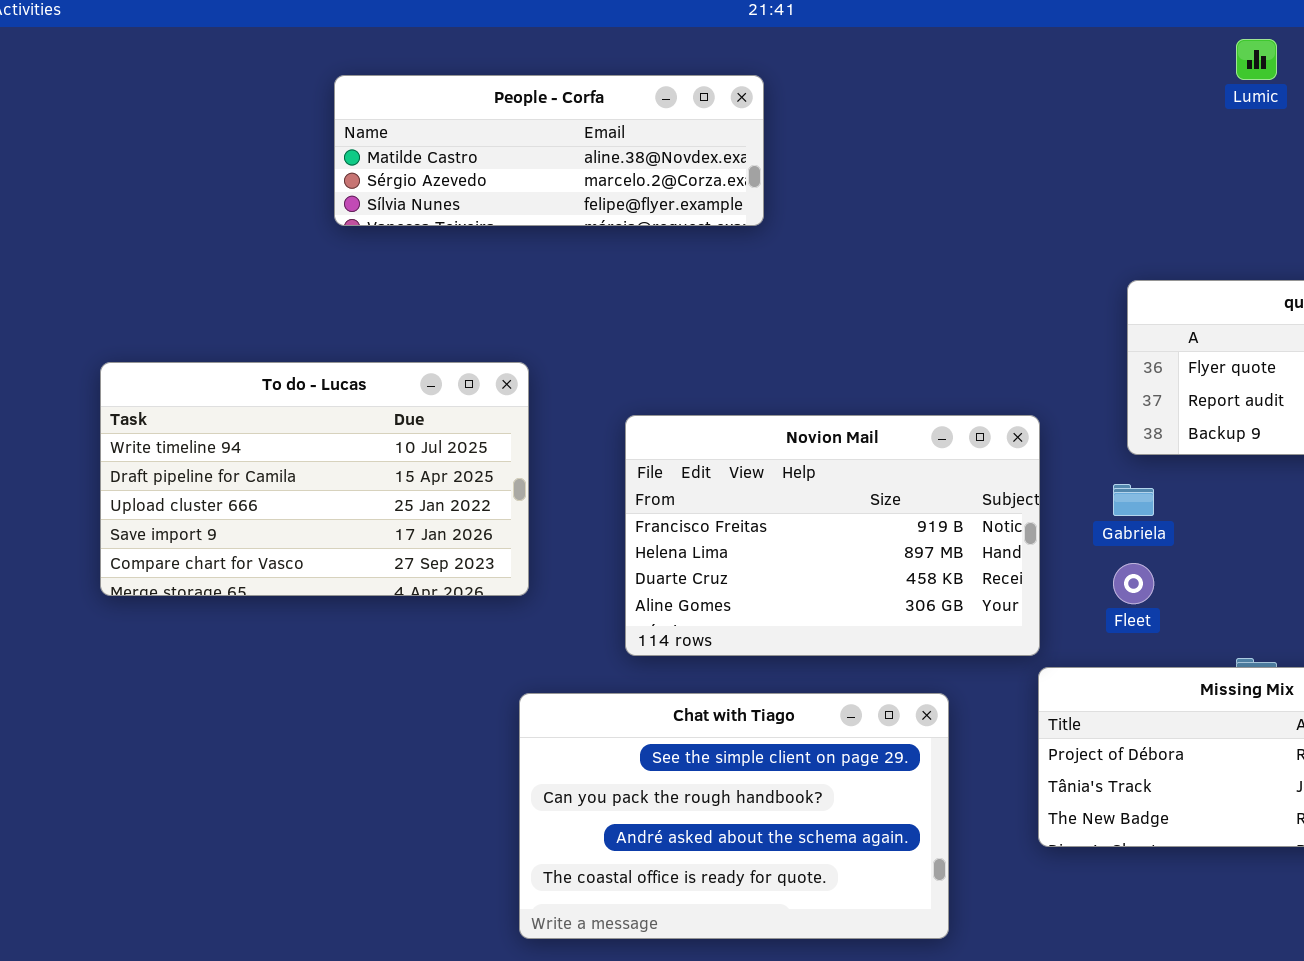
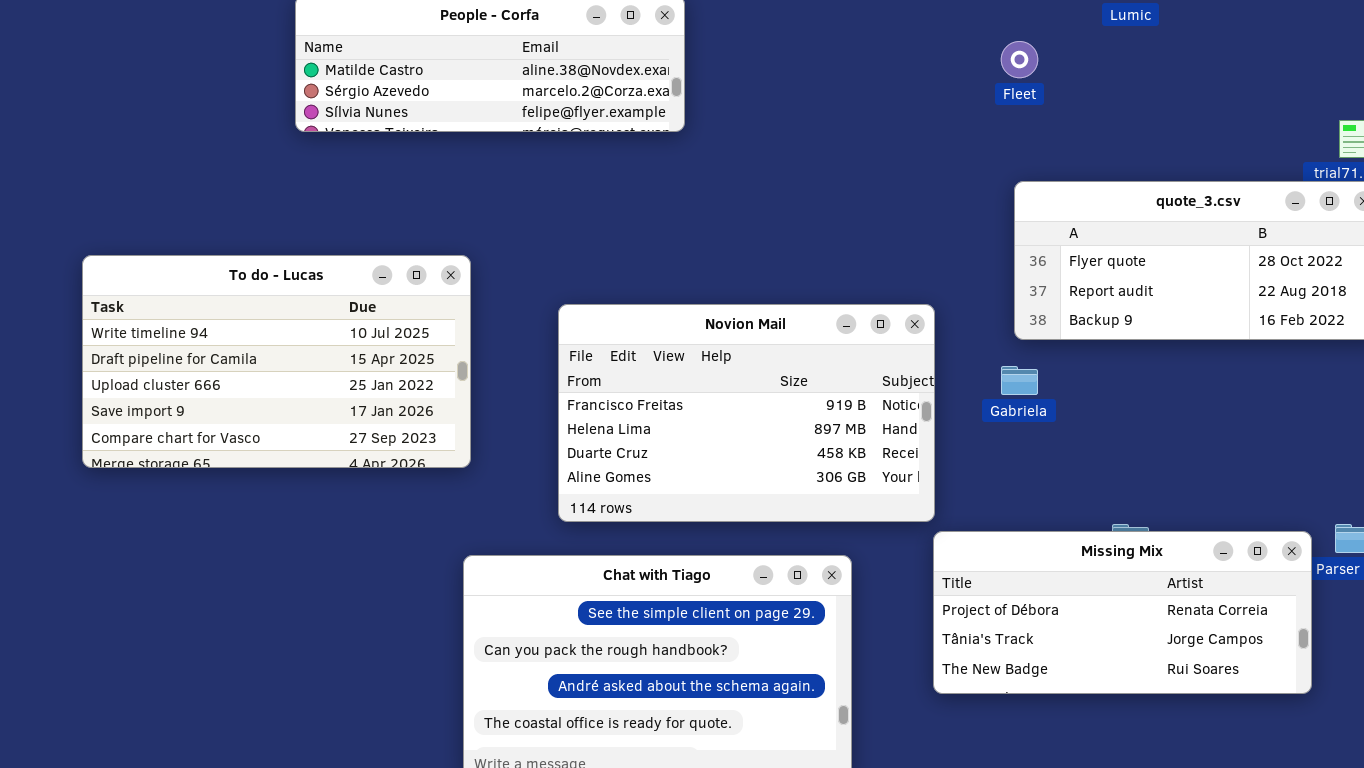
Fleet: [1113,563,1154,604] -> [1001,41,1038,78], moved

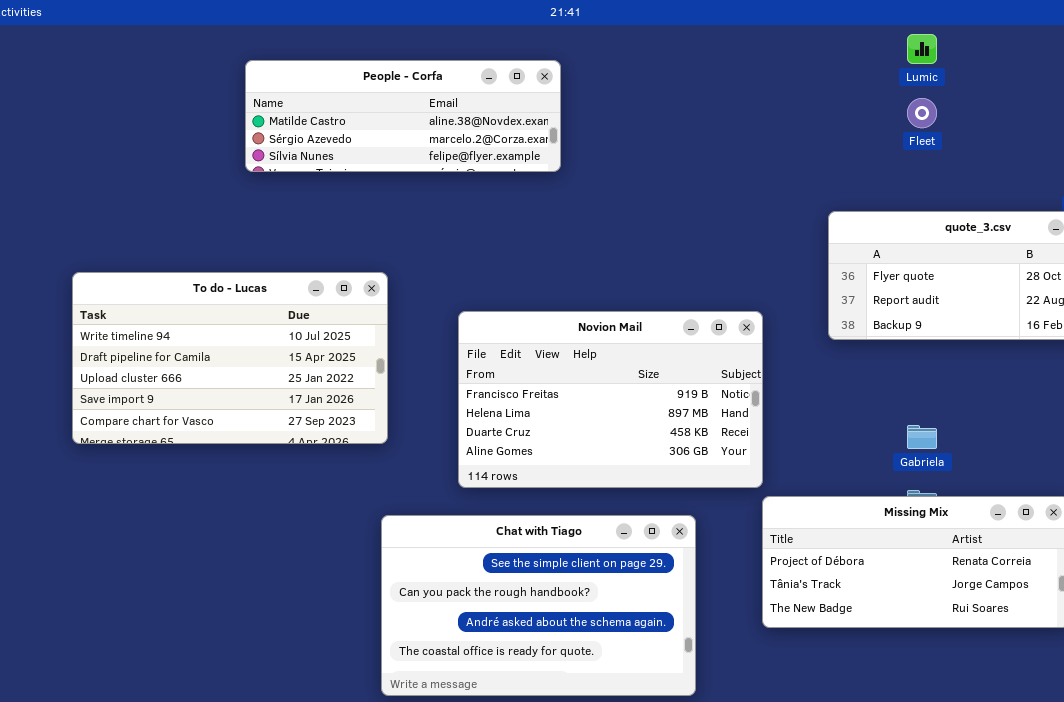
Fleet: [1001,41,1038,78] -> [907,98,937,128], moved
Gabriela: [1001,366,1038,395] -> [907,425,937,449], moved

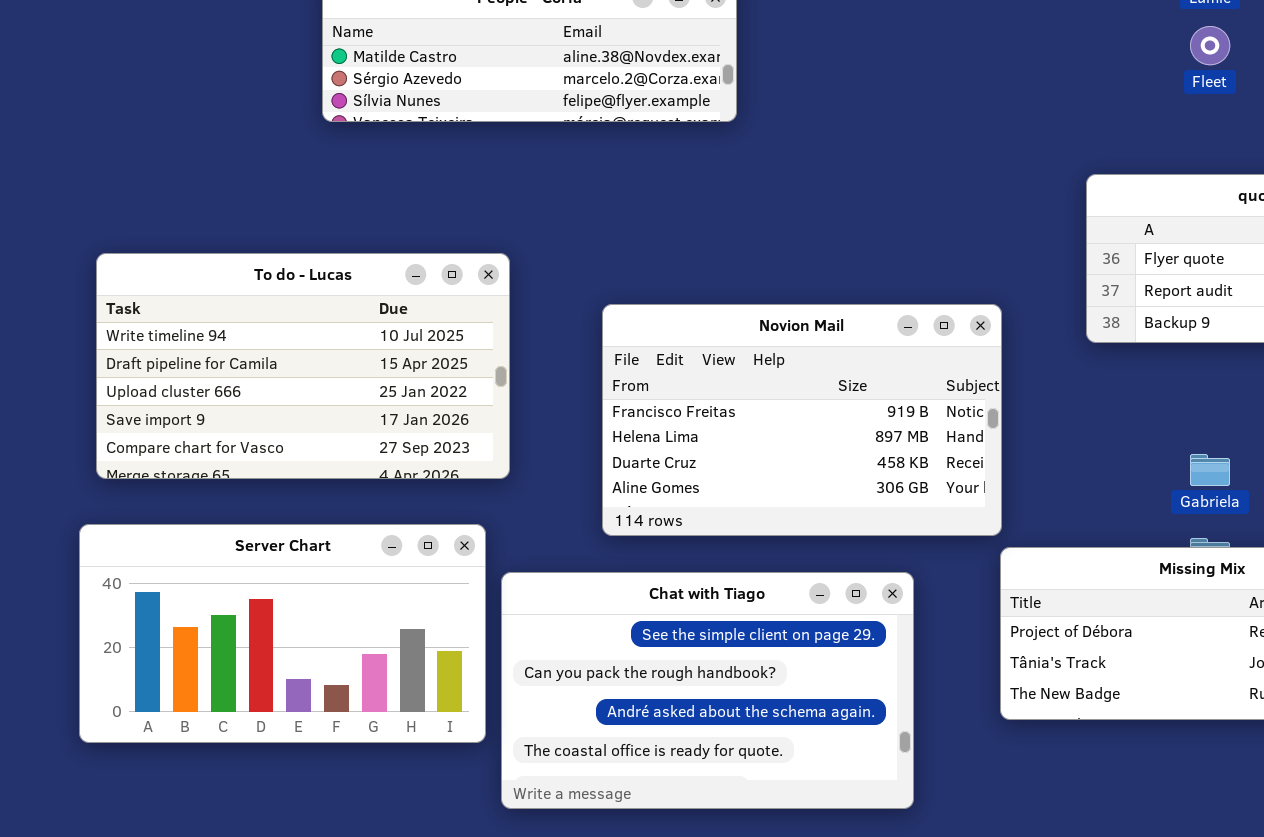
Server Chart: none -> [79,524,486,743], opened

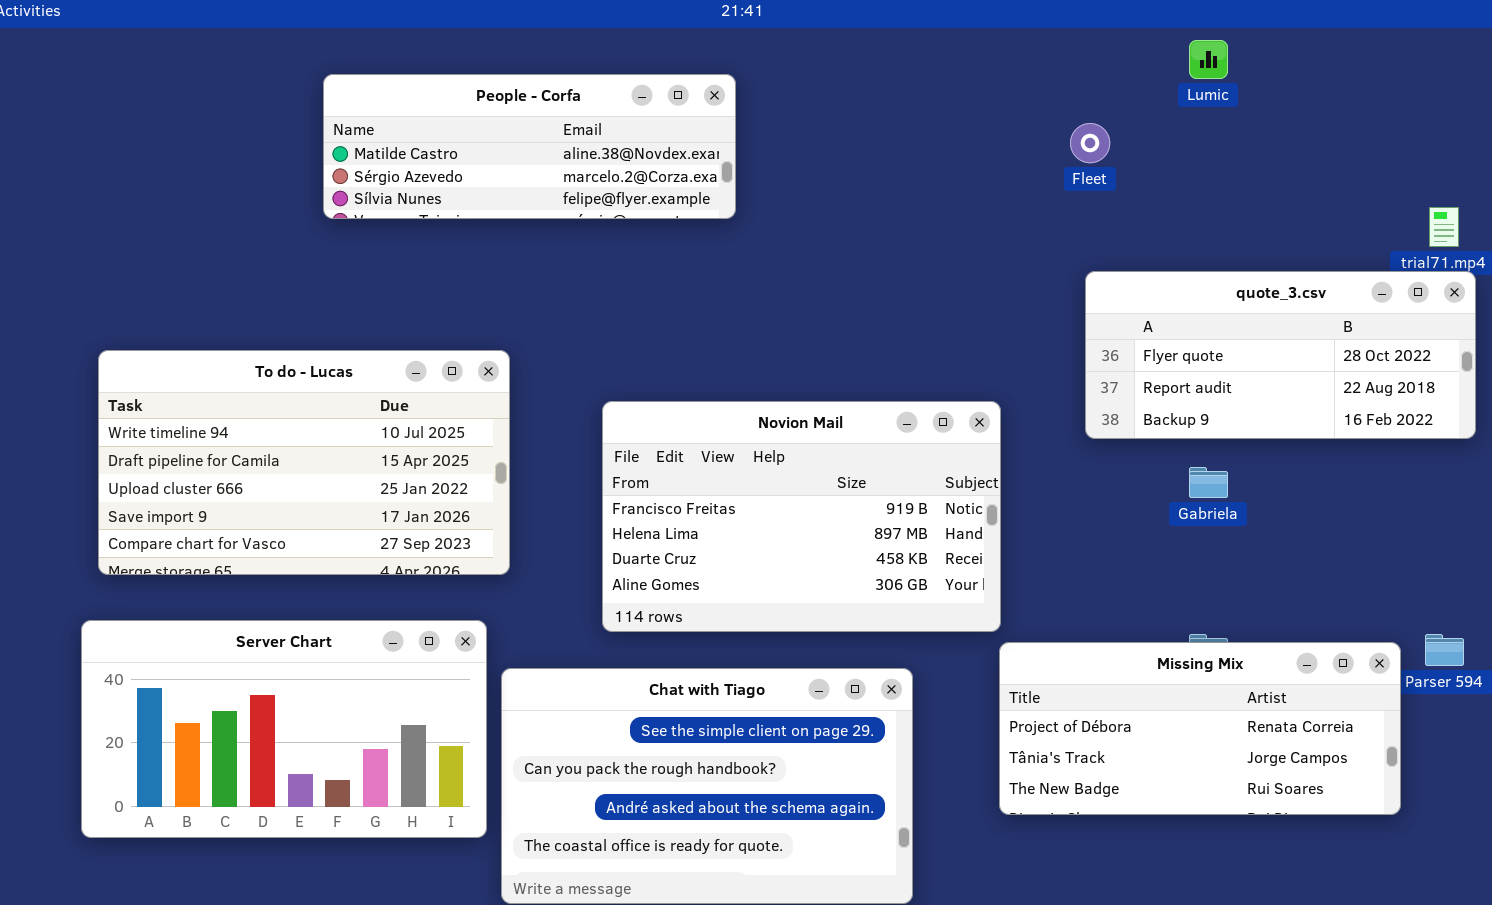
Fleet: [1190,26,1230,65] -> [1070,123,1110,163], moved
Gabriela: [1190,454,1230,486] -> [1189,467,1228,498], moved

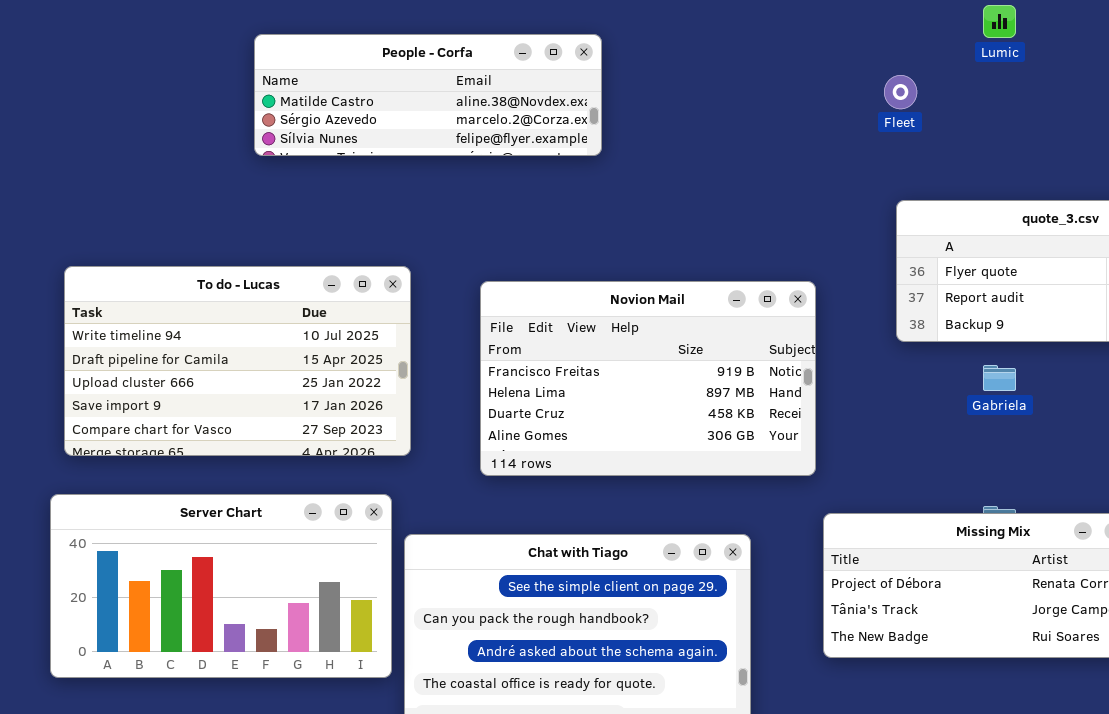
Novion Mail: [602,401,1001,632] -> [480,281,816,476], moved

